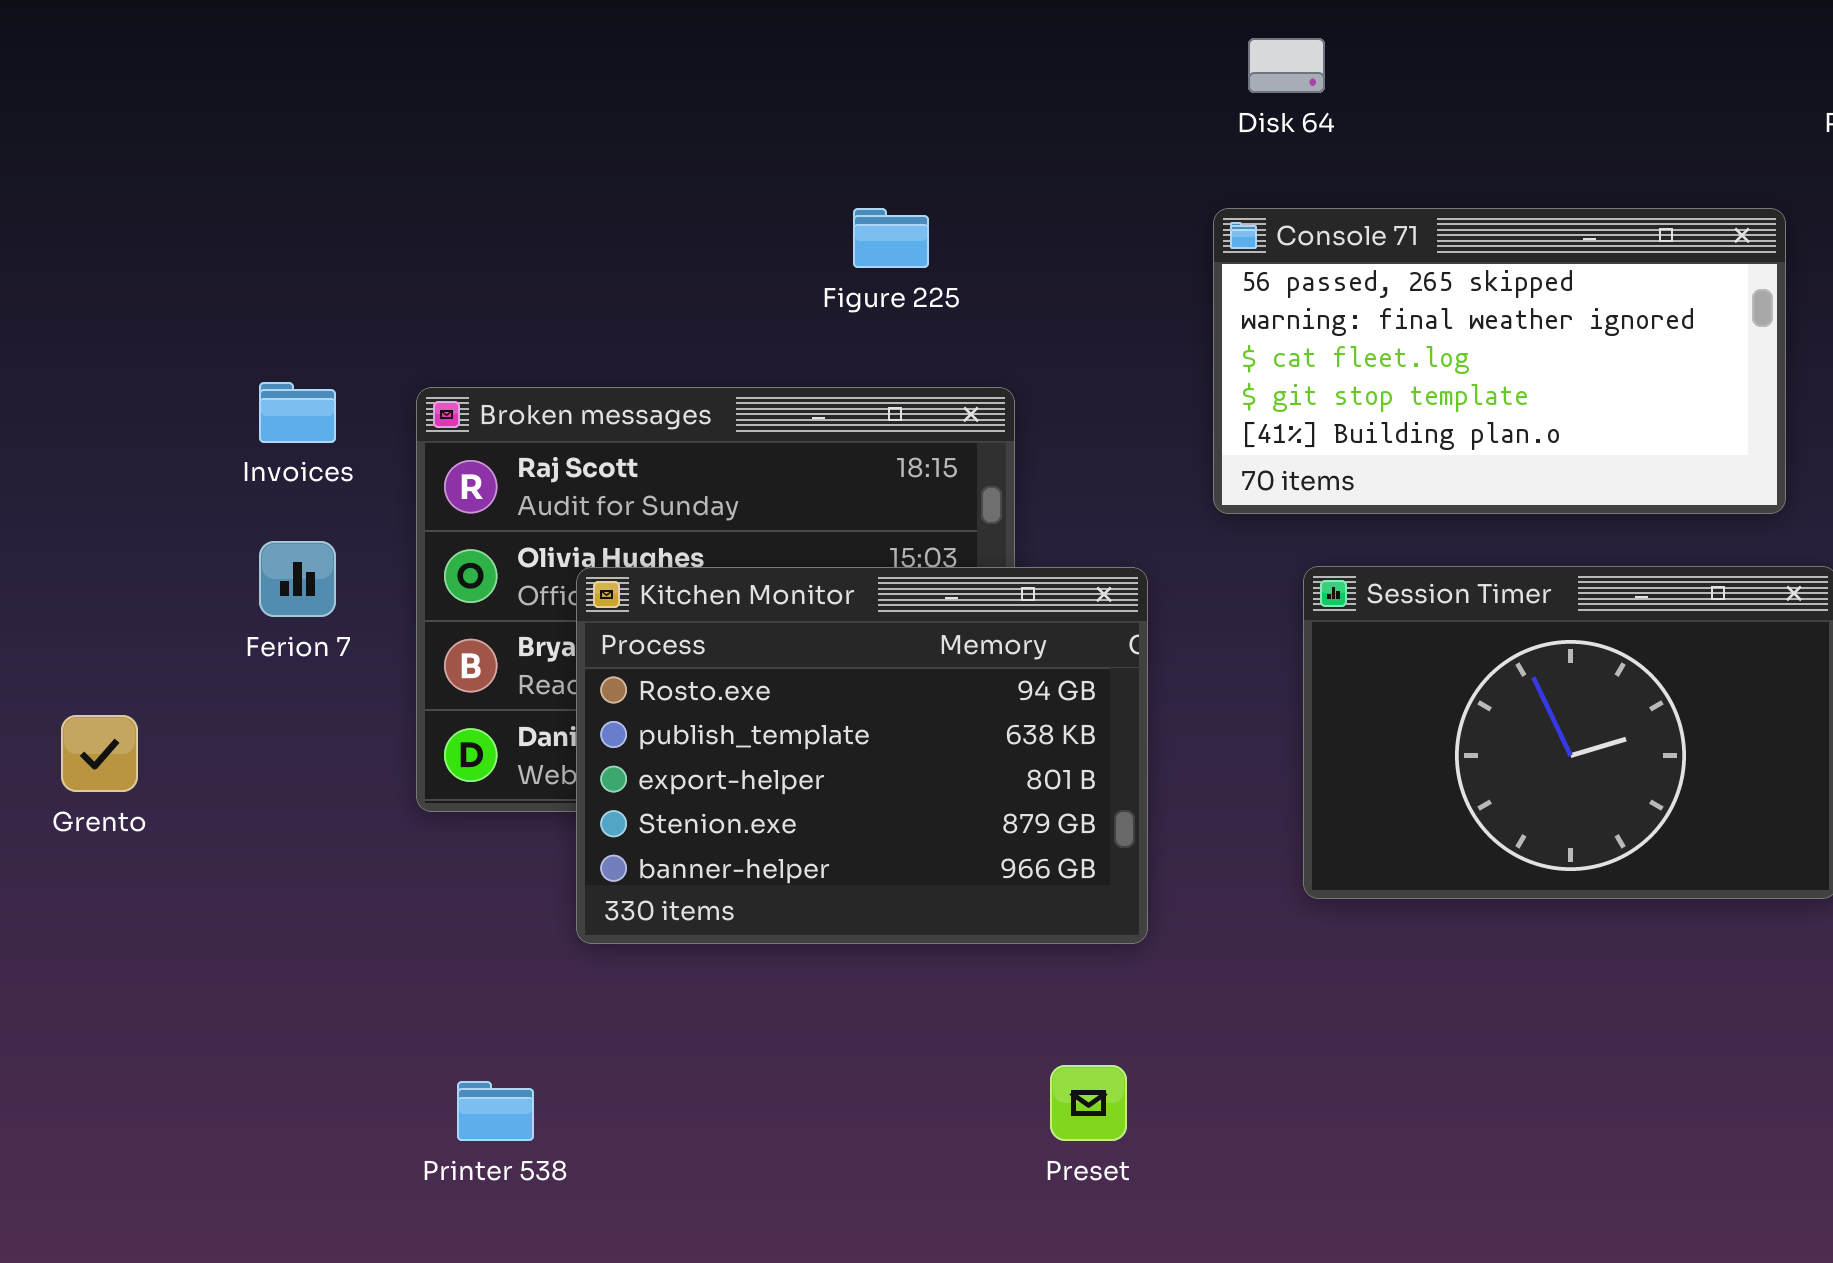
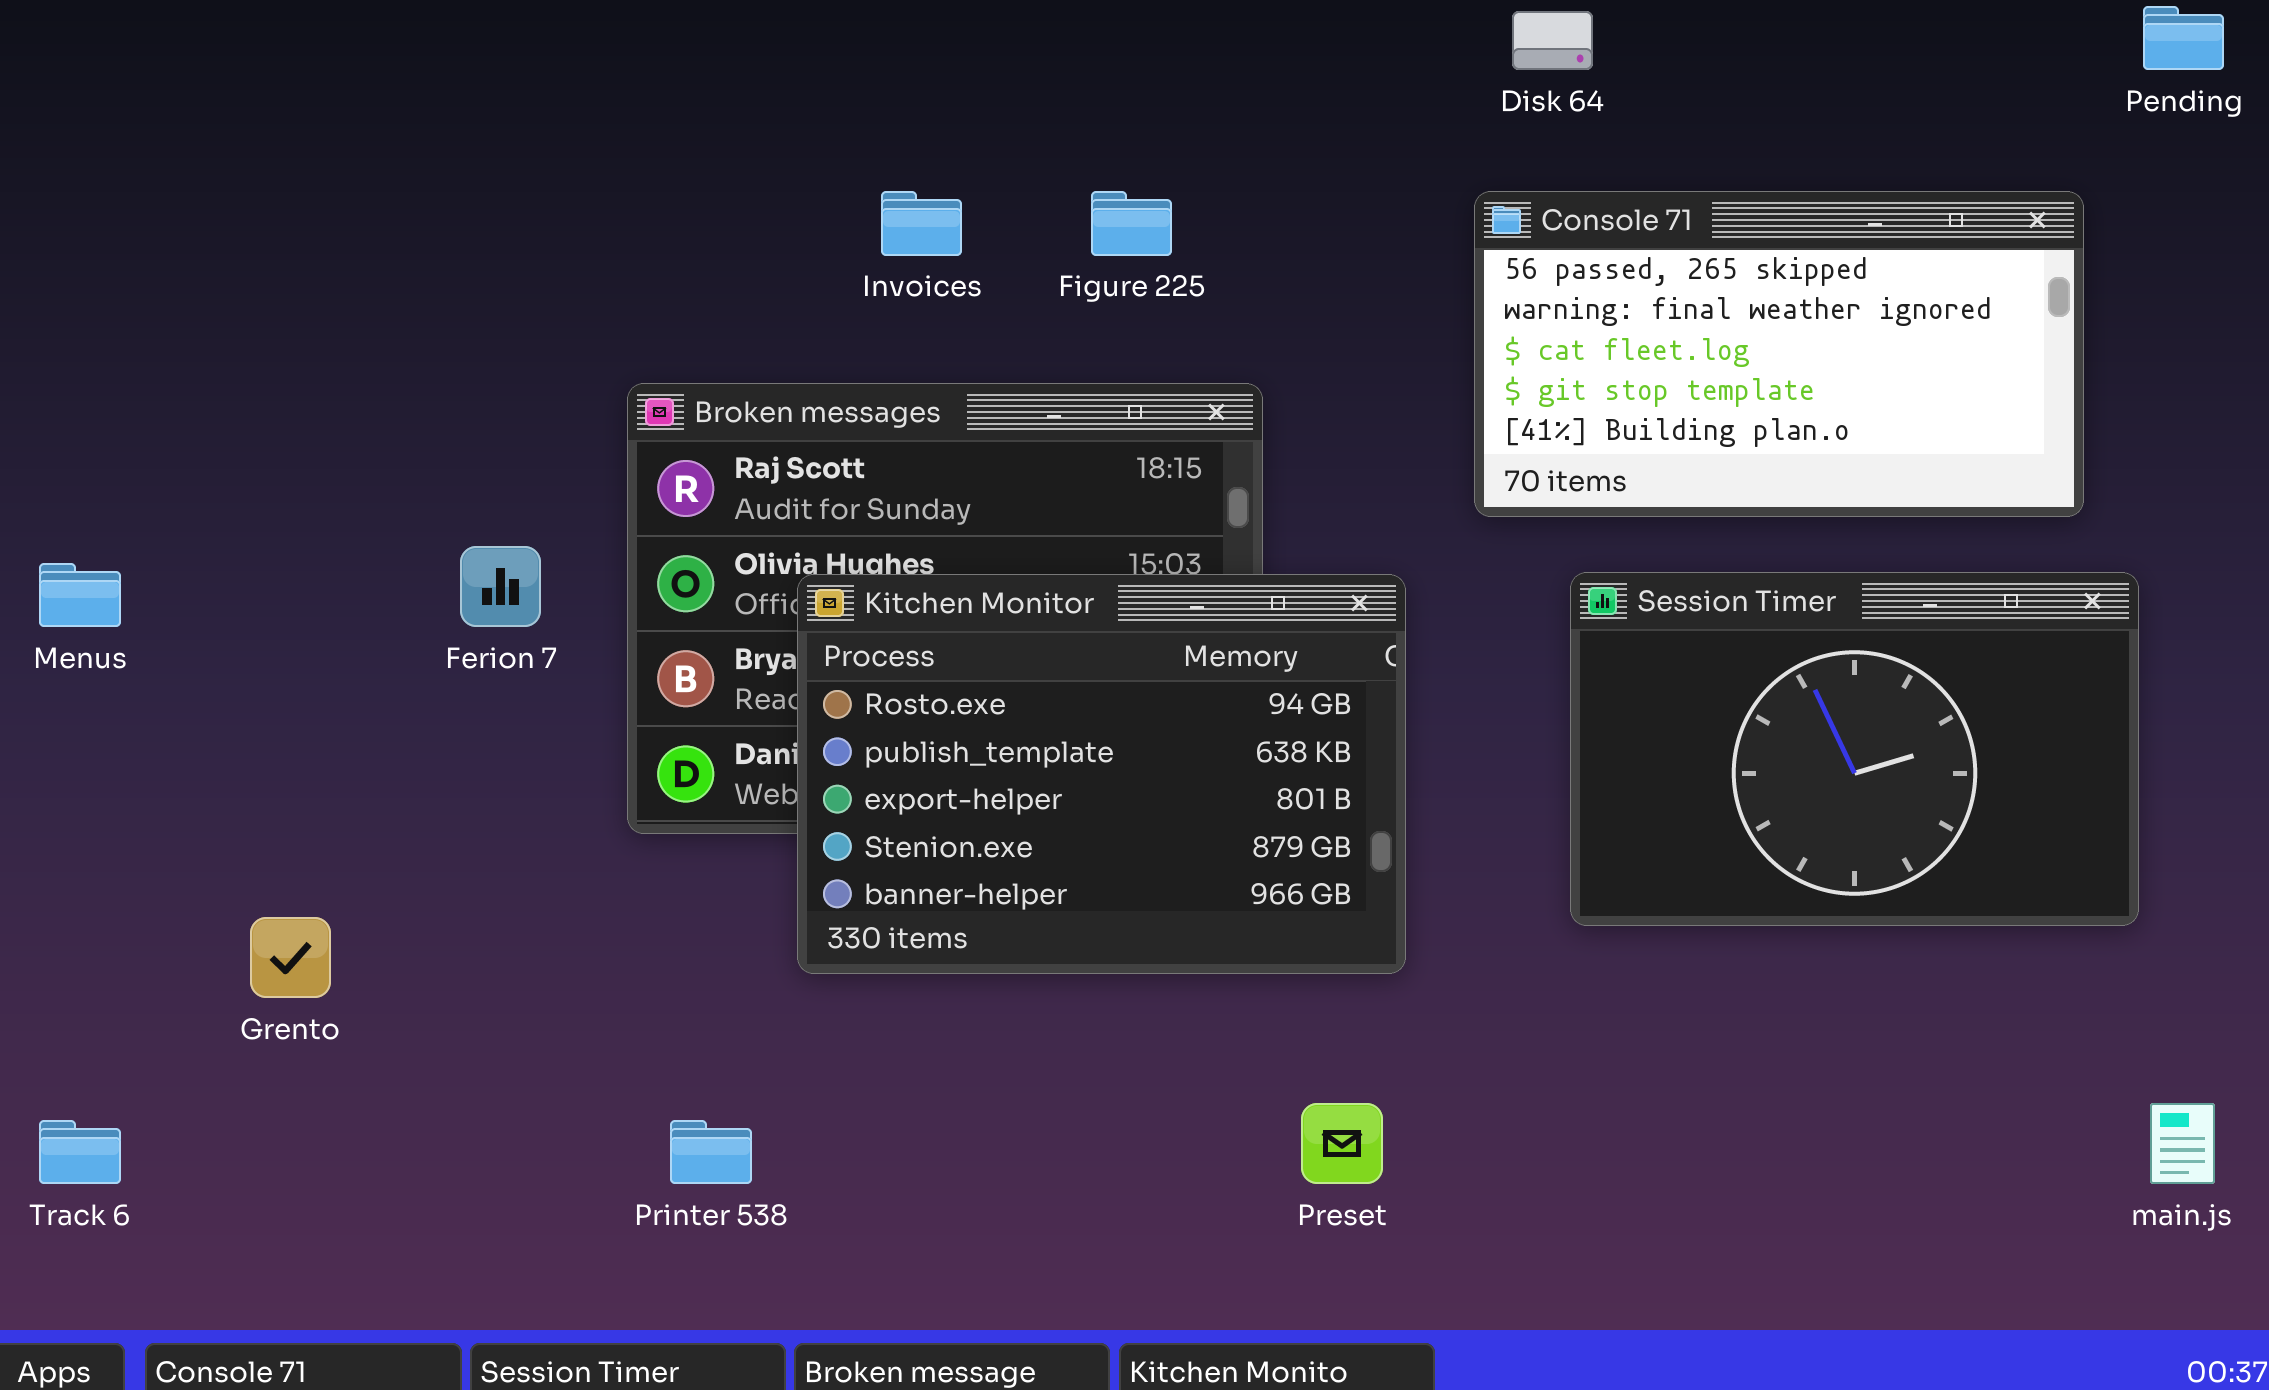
Invoices: [259,382,336,443] -> [881,191,962,256], moved
Grento: [61,715,138,792] -> [250,917,331,998], moved

